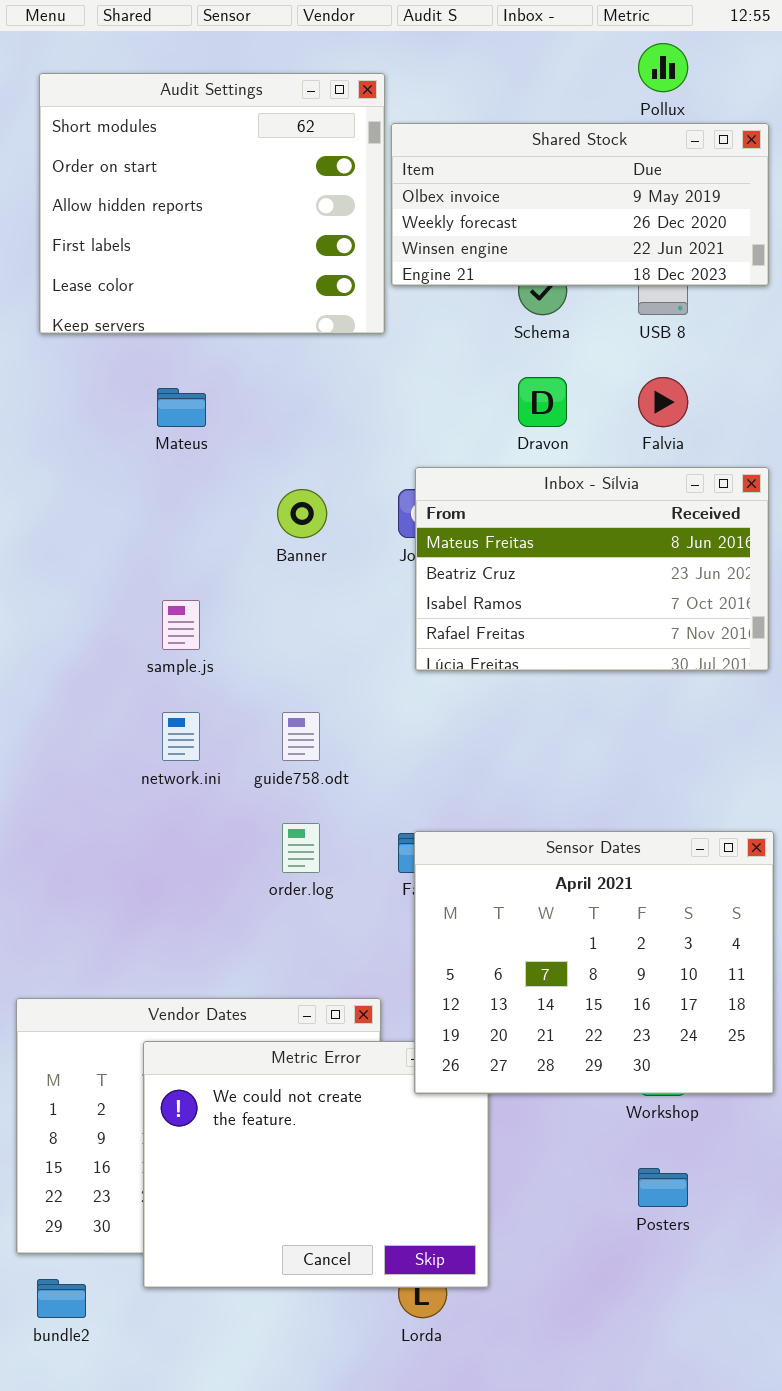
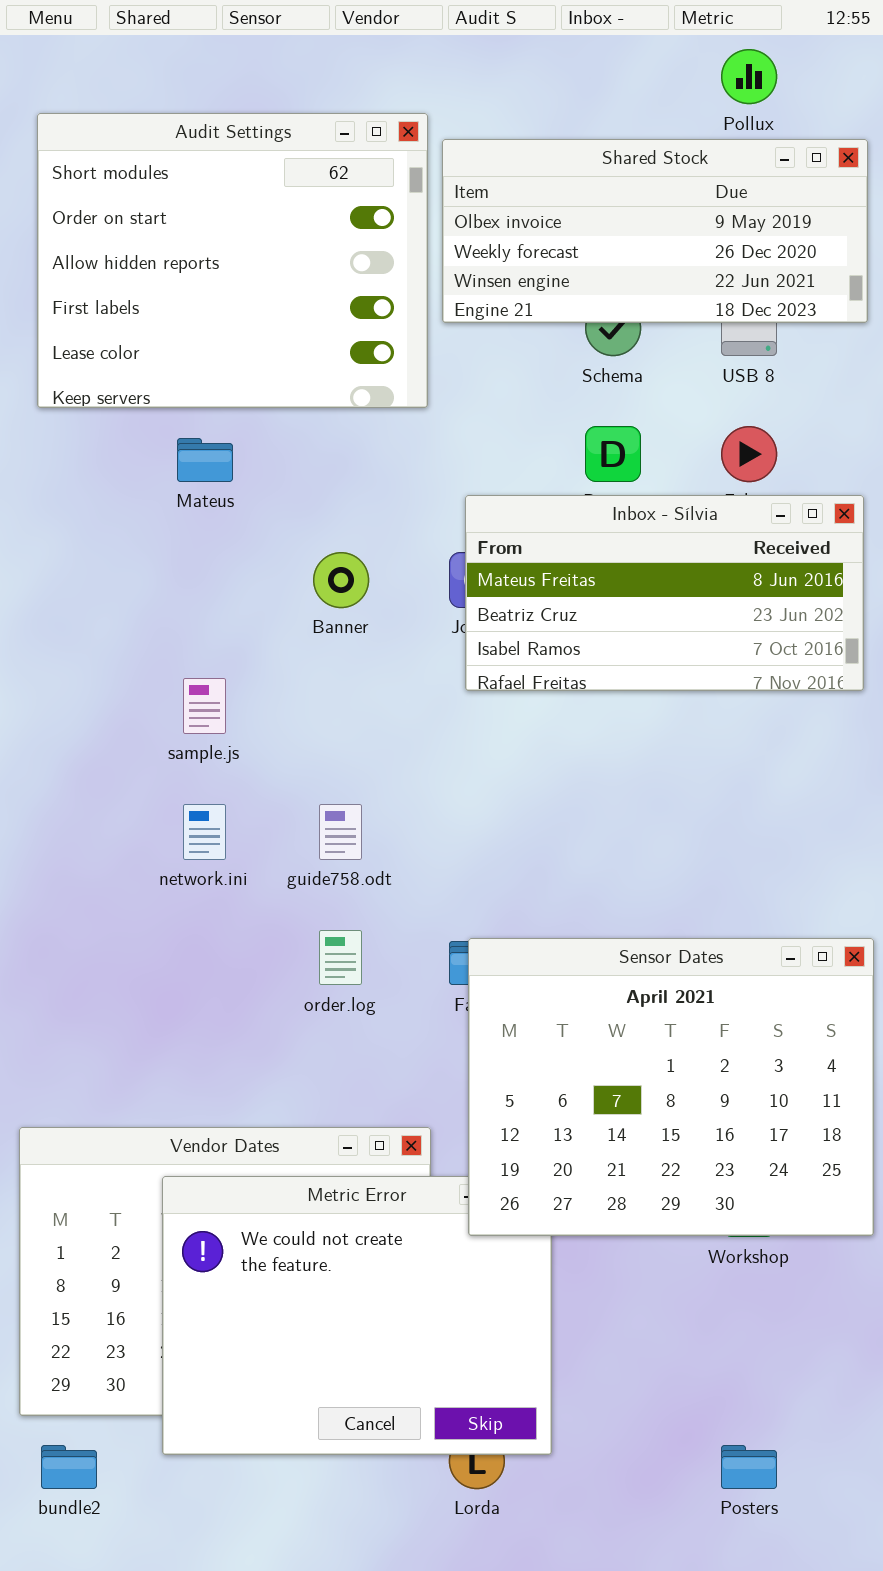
Audit Settings: [39,73,385,334] -> [37,113,428,408], moved
Inbox - Sílvia: [415,467,769,671] -> [465,495,864,691], moved, resized
Posters: [638,1168,688,1207] -> [721,1445,777,1489], moved

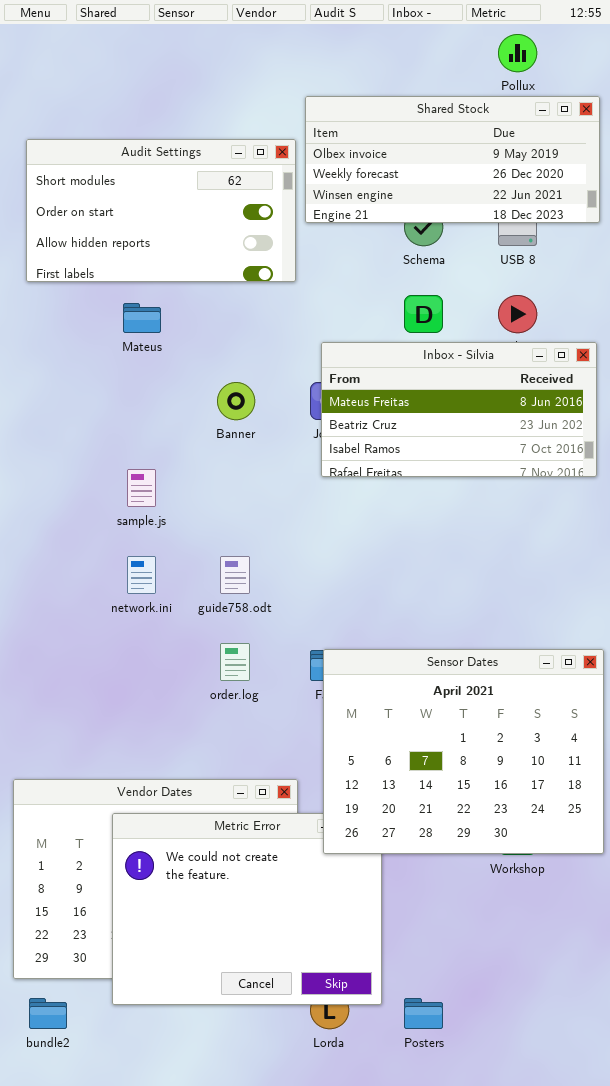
Audit Settings: [37,113,428,408] -> [26,139,296,282], resized
Posters: [721,1445,777,1489] -> [404,998,443,1029], moved

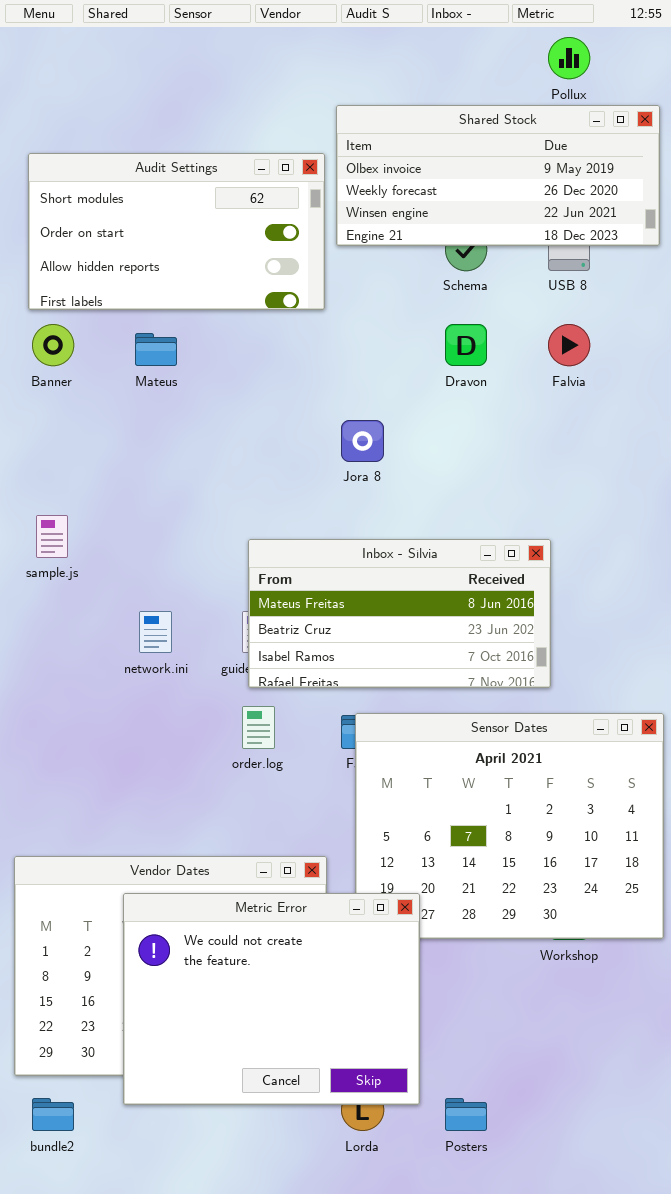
Inbox - Sílvia: [321,342,597,477] -> [248,539,551,688], moved
Banner: [217,382,255,420] -> [32,324,74,366], moved
sample.js: [127,469,156,507] -> [36,515,68,558], moved
Metric Error: [112,813,382,1005] -> [123,893,420,1105], raised

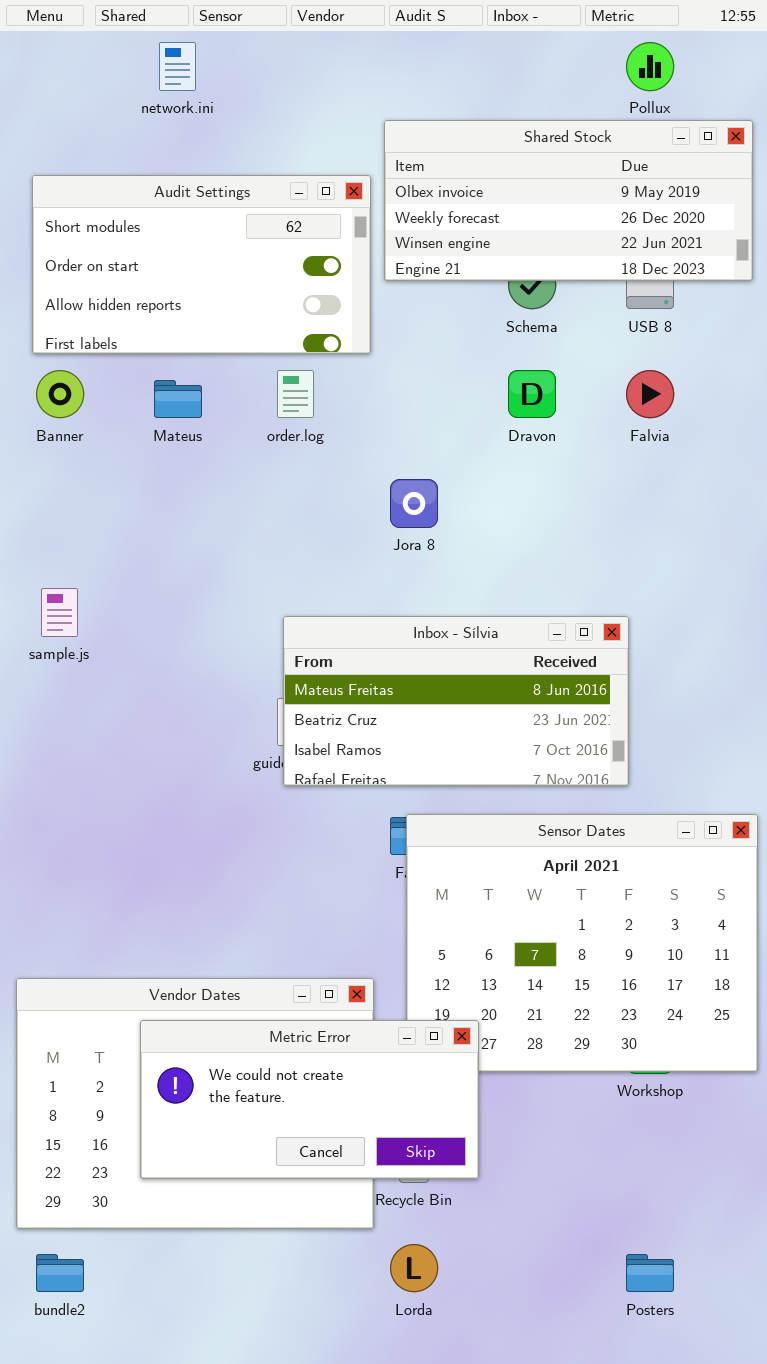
network.ini: [139,611,172,653] -> [159,42,196,91], moved
order.log: [242,706,275,749] -> [277,370,314,418], moved
Metric Error: [123,893,420,1105] -> [140,1020,479,1179], resized
Posters: [445,1098,487,1131] -> [626,1254,674,1292], moved

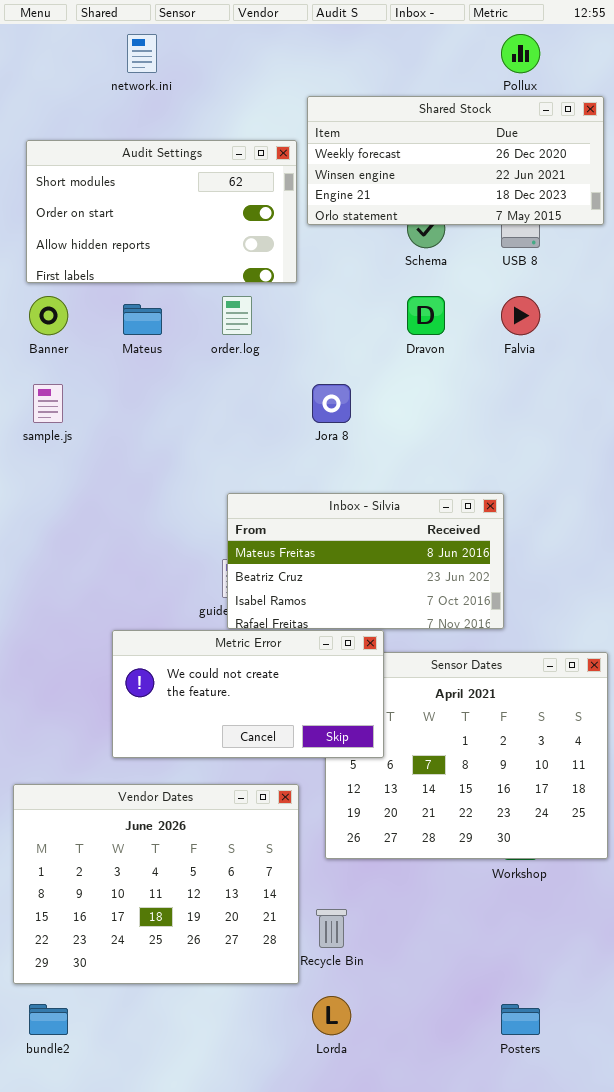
Shared Stock: [384,120,753,281] -> [307,96,604,225], scrolled down 1 row
sample.js: [41,588,78,637] -> [33,384,63,423], moved
Metric Error: [140,1020,479,1179] -> [112,630,384,758], moved

